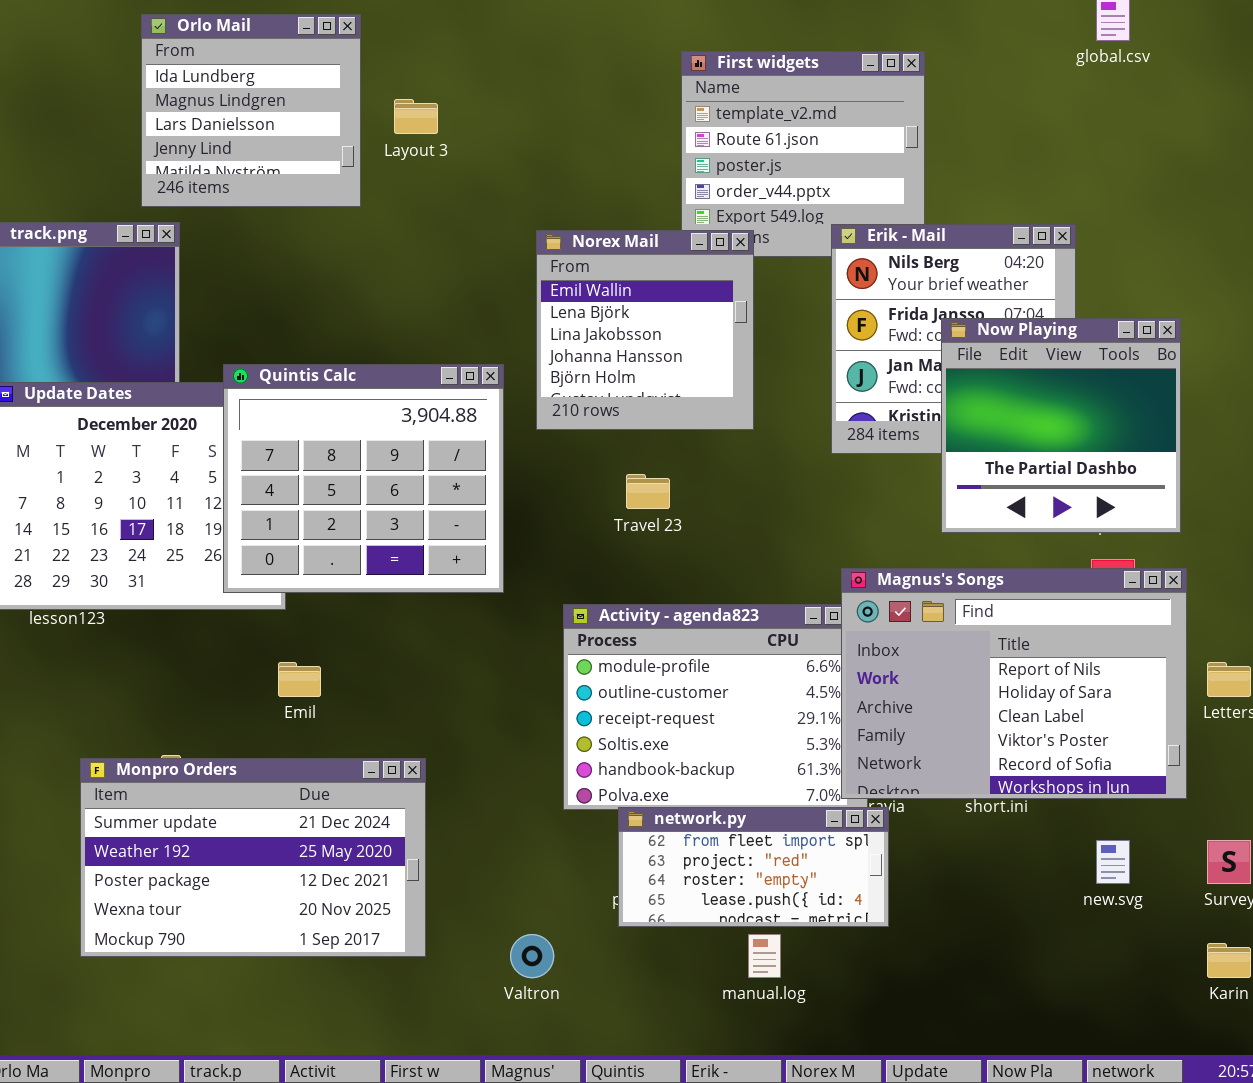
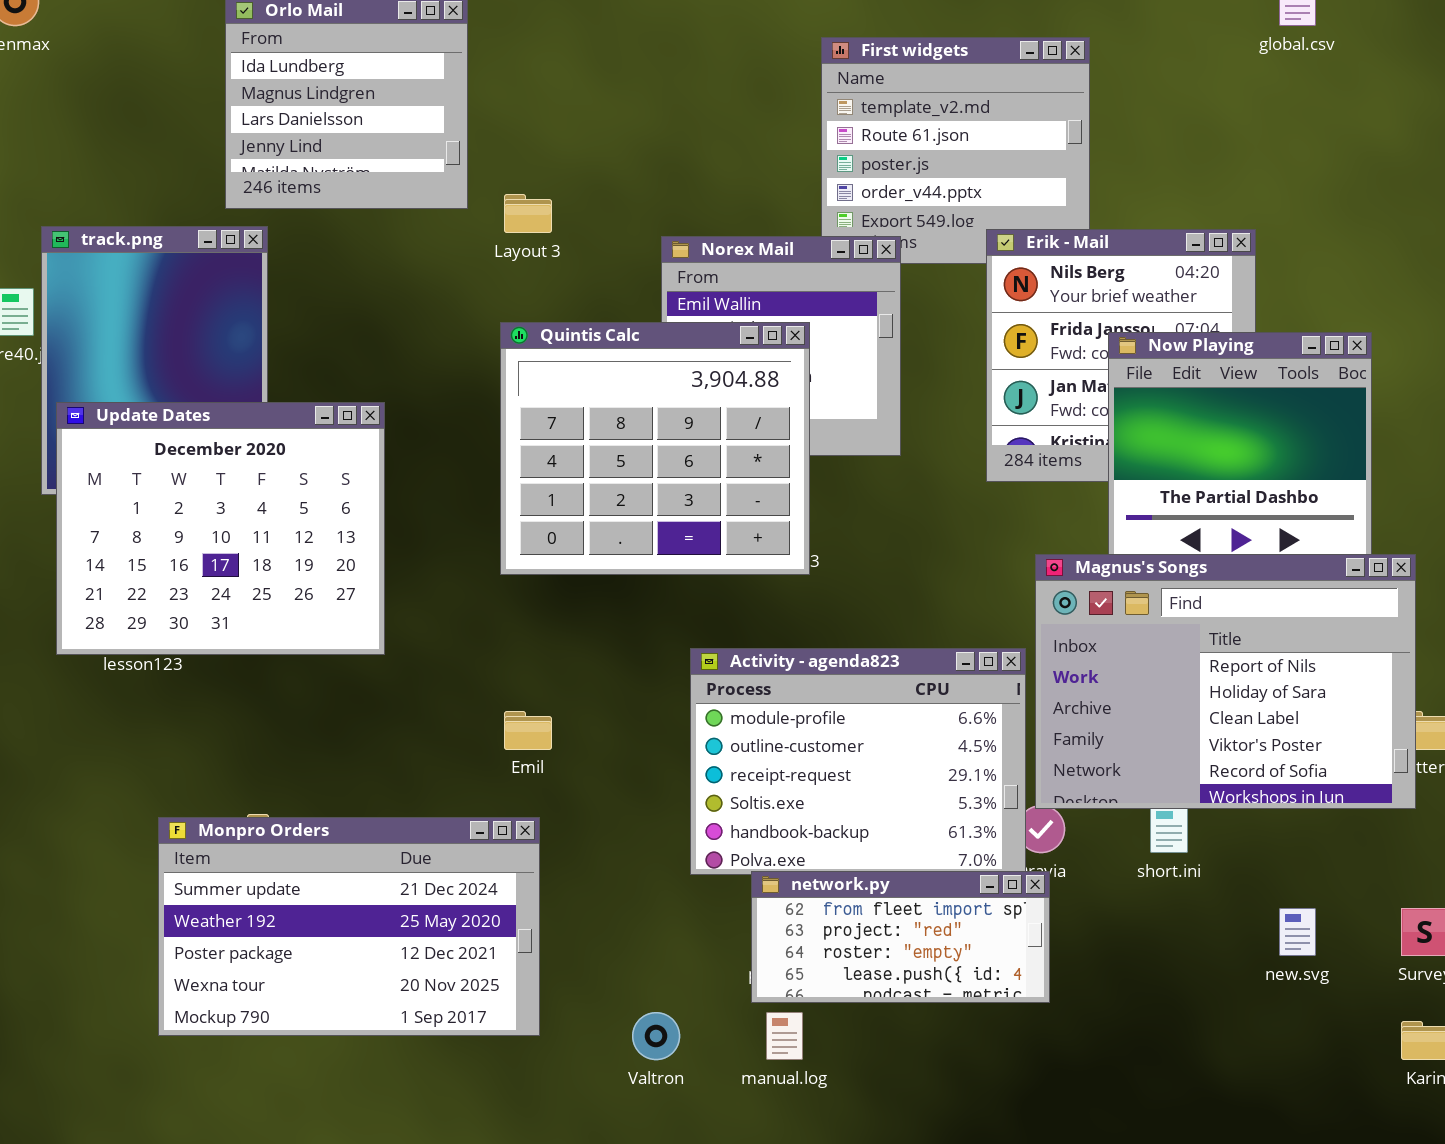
Layout 3: [394,99,438,134] -> [504,194,552,233], moved
Quintis Calc: [223,364,504,593] -> [500,322,810,575], moved
Magnus's Songs: [841,568,1187,799] -> [1035,554,1416,809], moved
Emil: [278,662,321,697] -> [504,711,552,750], moved
manual.log: [748,934,781,978] -> [766,1012,803,1060], moved

